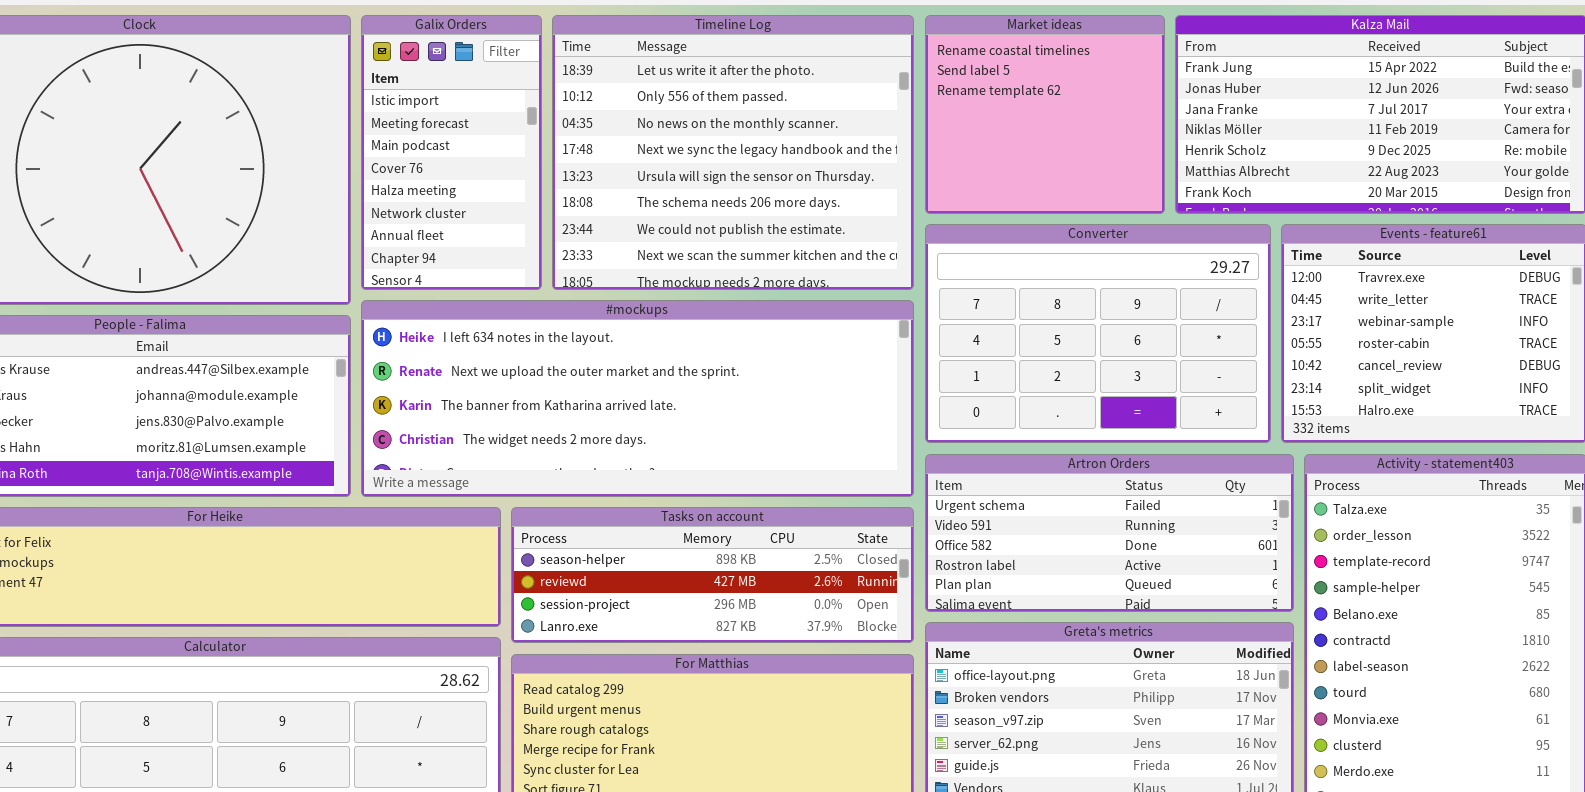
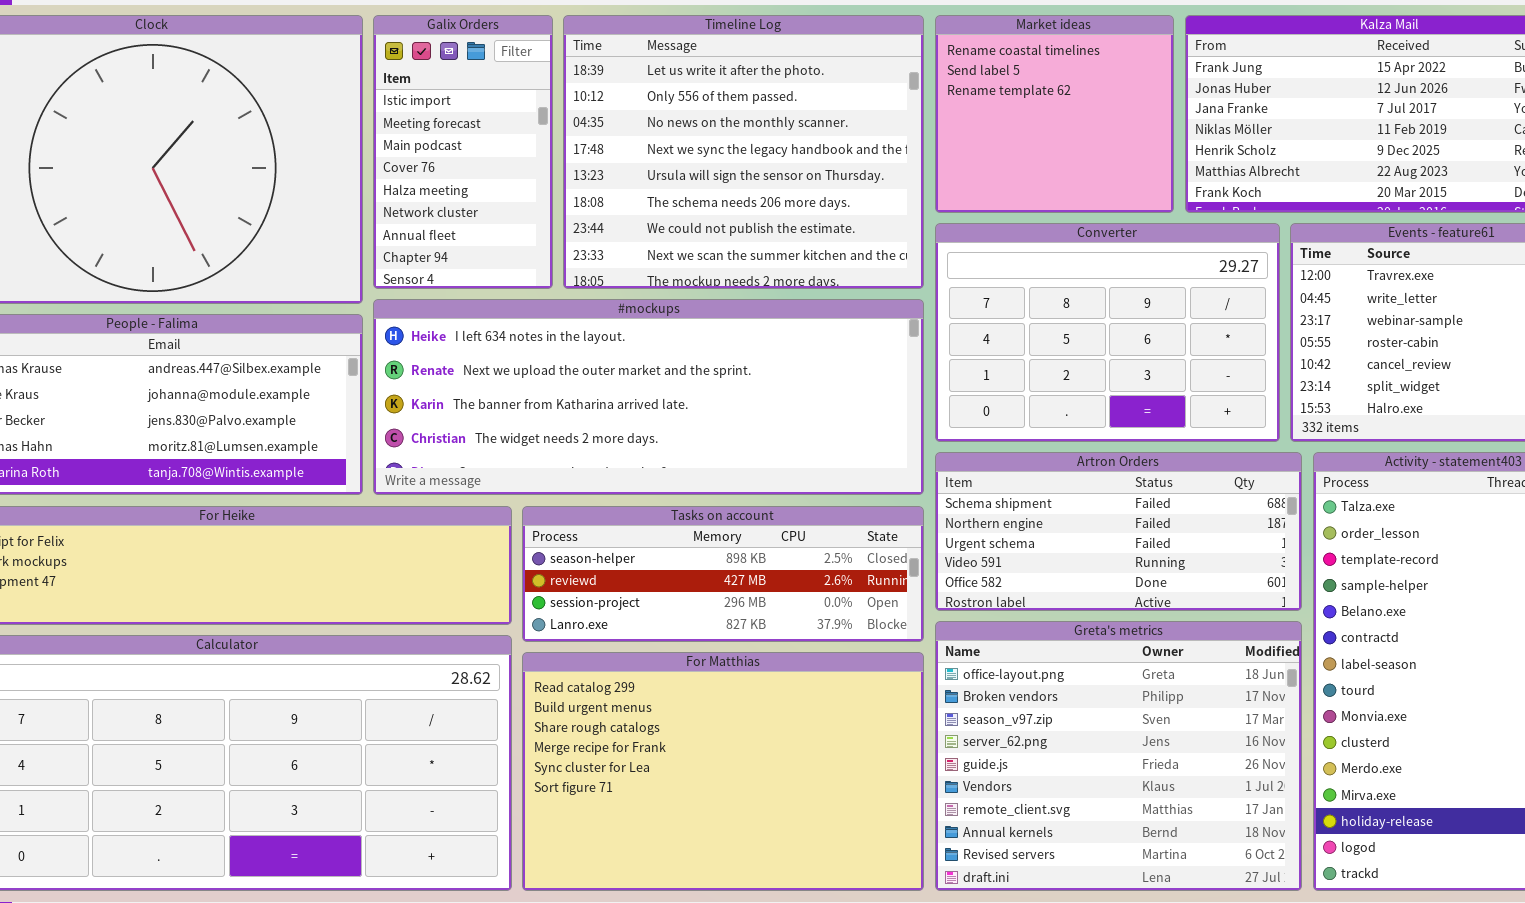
Artron Orders: [925,454,1294,612] -> [935,452,1302,611], scrolled up 2 rows

